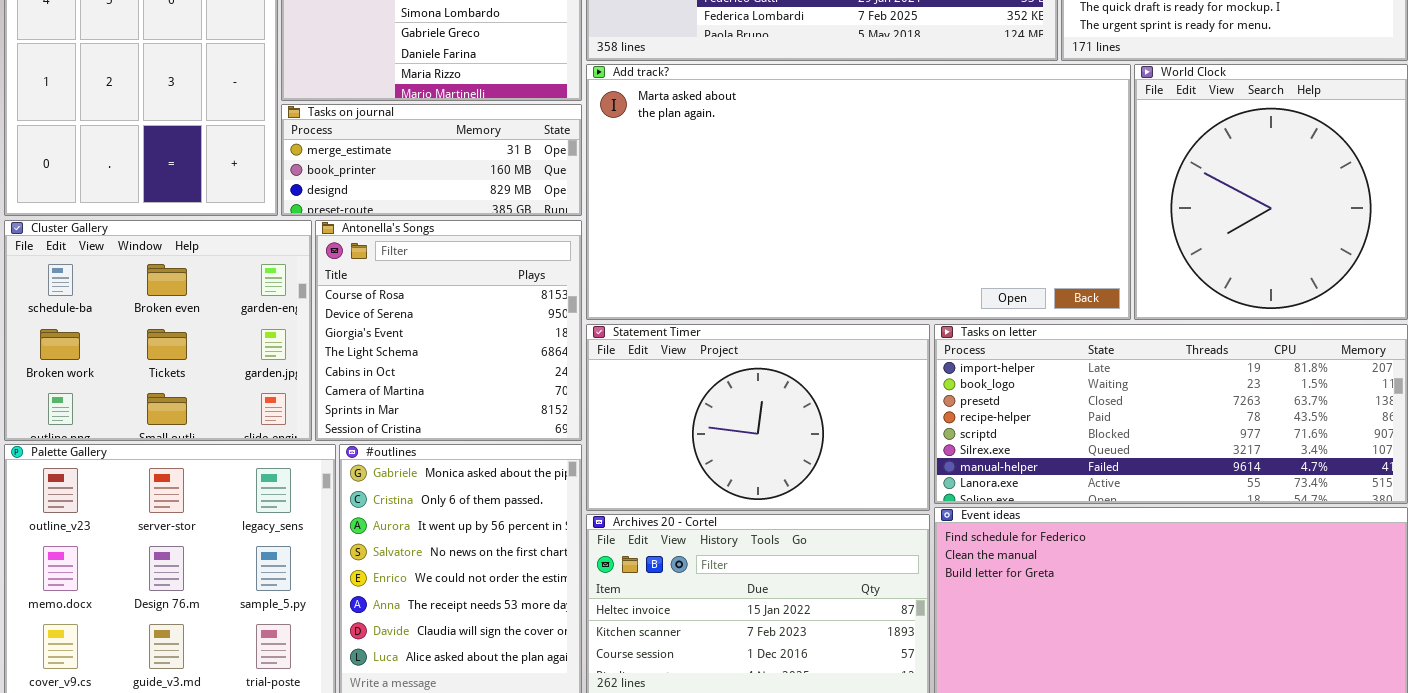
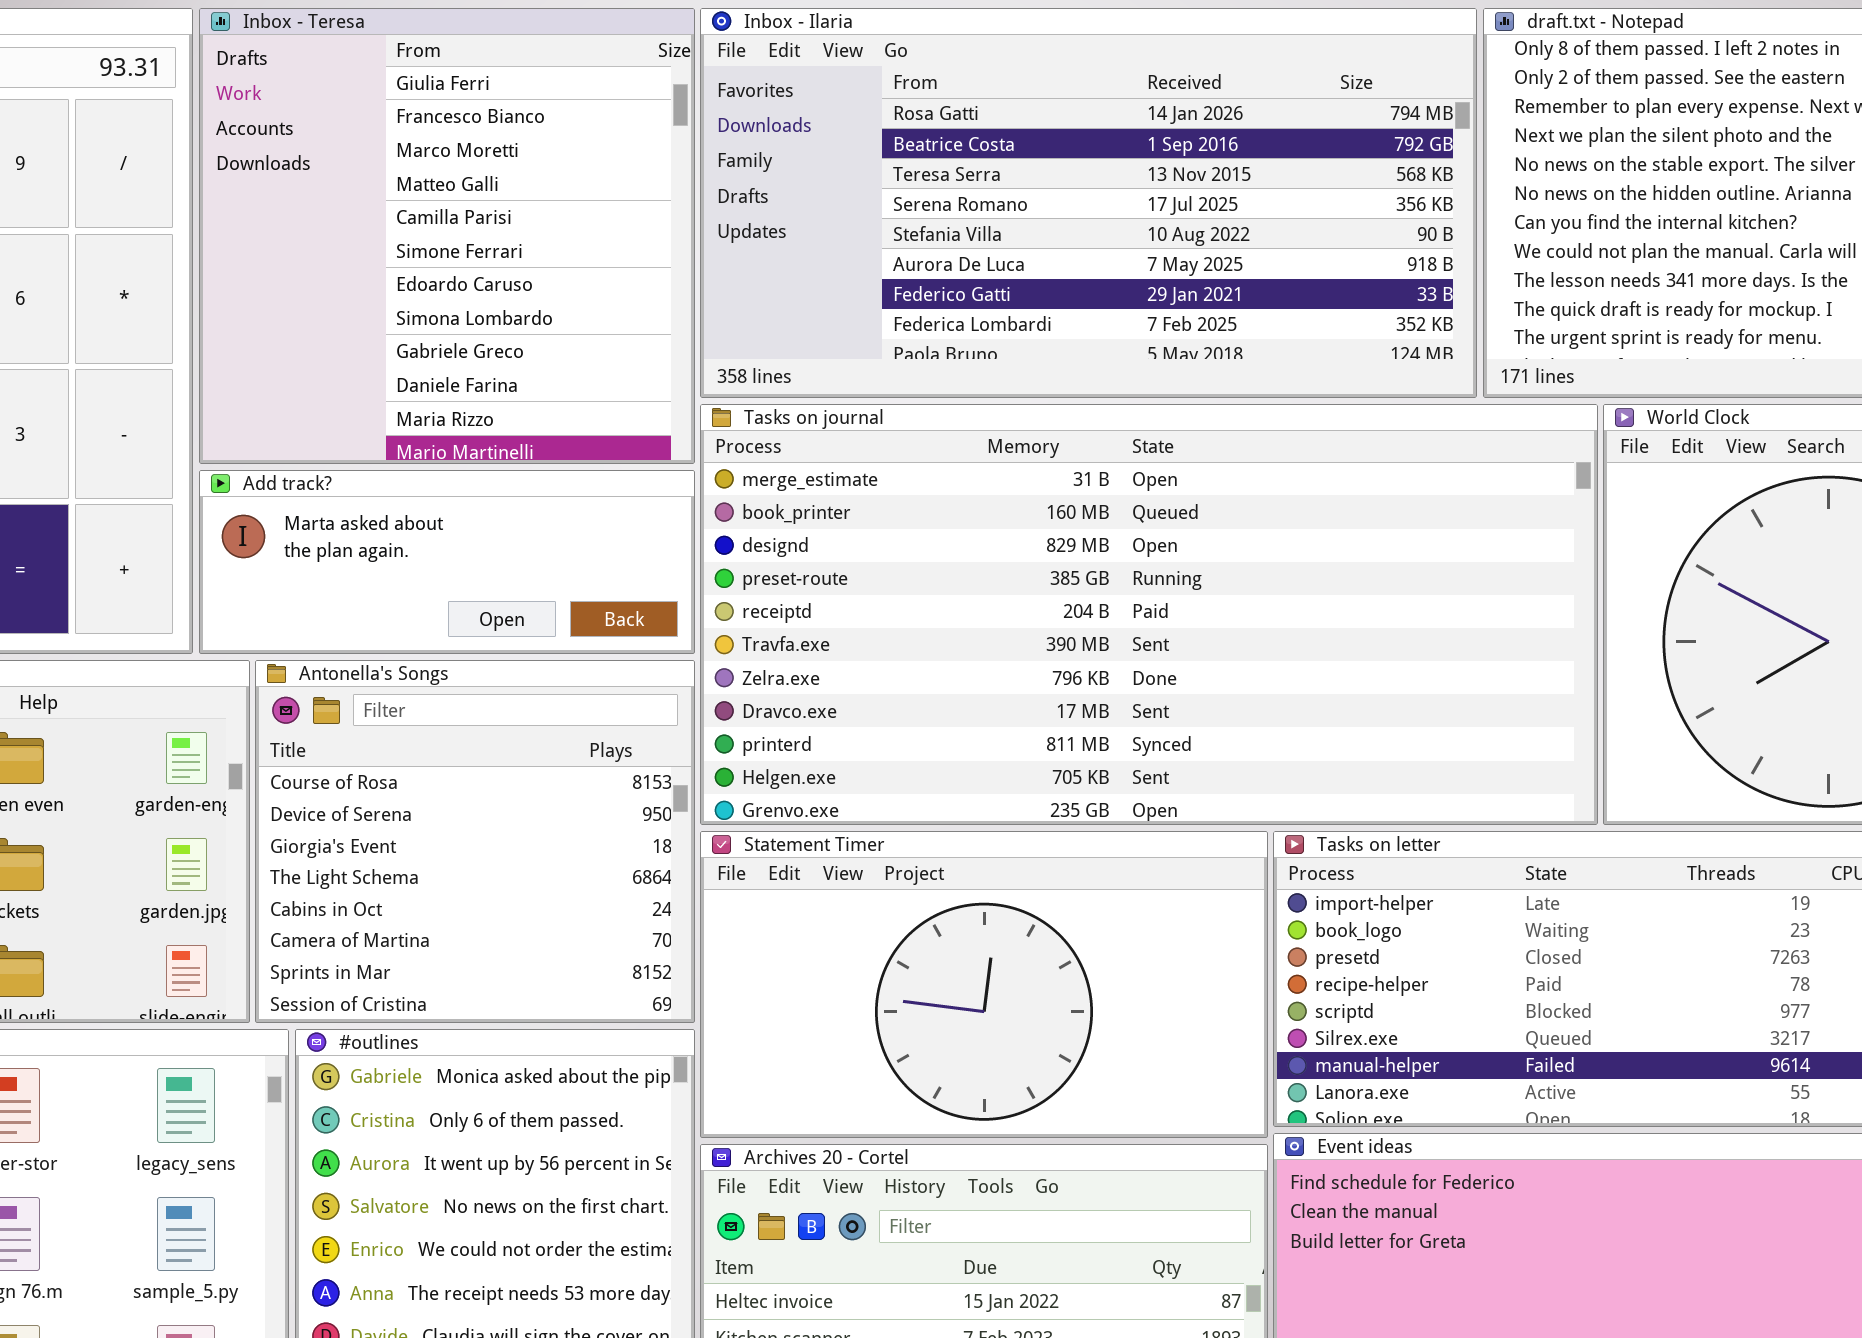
Add track?: [586,64,1131,320] -> [199,470,695,654], moved, resized
Tasks on journal: [281,104,582,216] -> [700,404,1598,825], moved, resized

